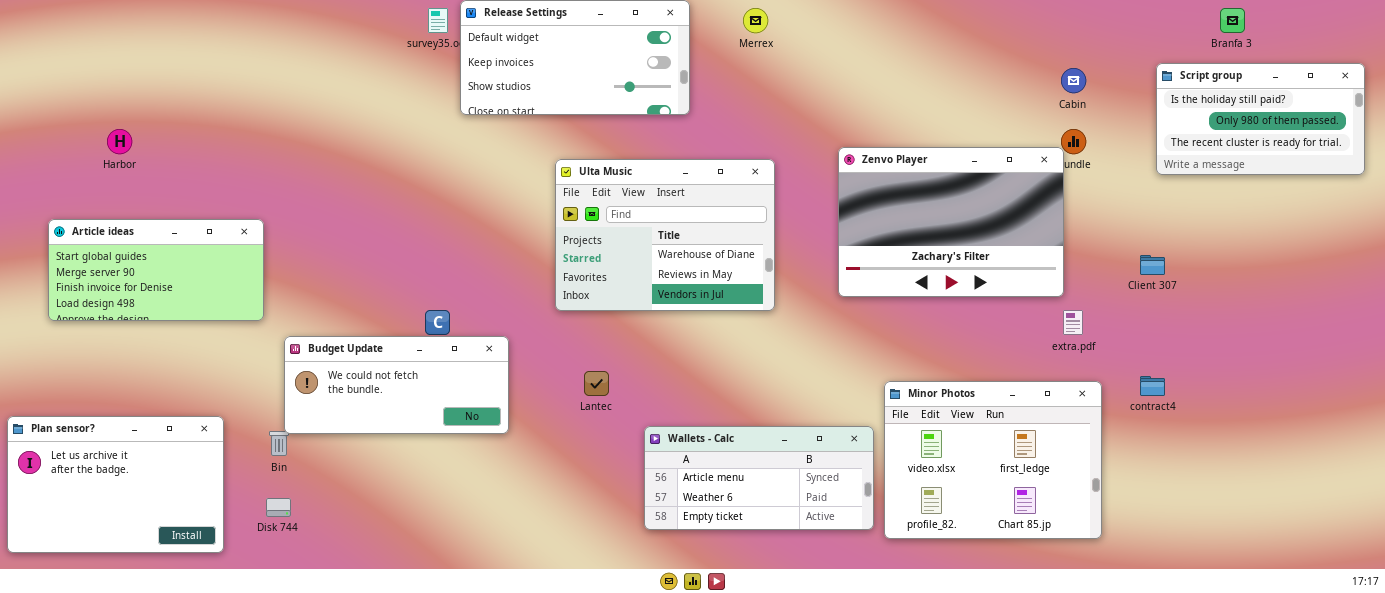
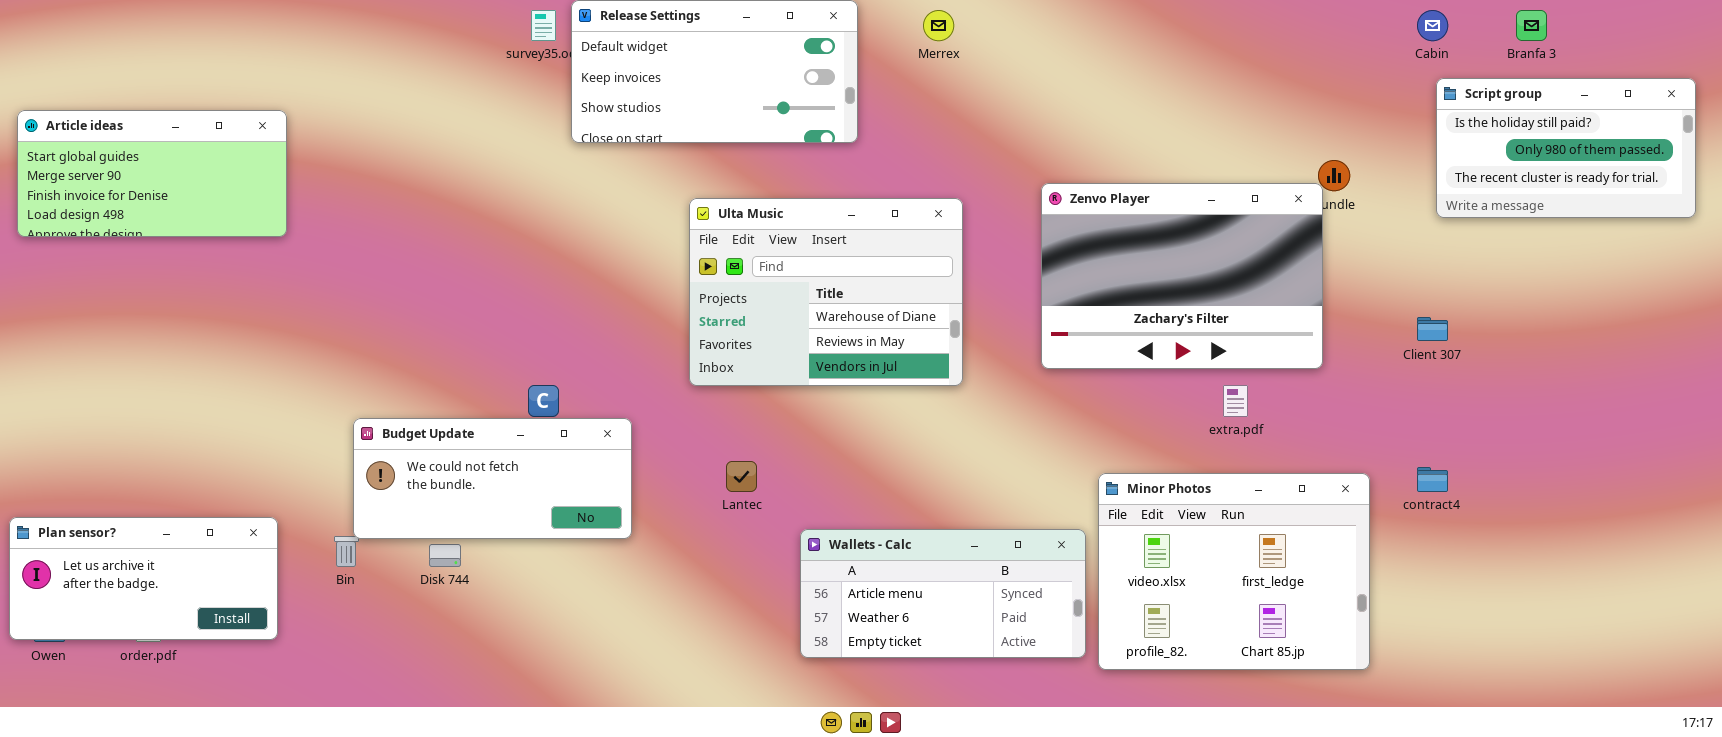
Cabin: [1061,68,1086,93] -> [1417,10,1448,41], moved
Article ideas: [48,219,264,321] -> [17,110,287,237], moved
extra.pdf: [1063,310,1083,335] -> [1223,385,1248,417], moved
Plan sensor?: [7,416,224,553] -> [9,517,278,640], resized
Disk 744: [266,498,291,517] -> [429,544,461,567], moved

